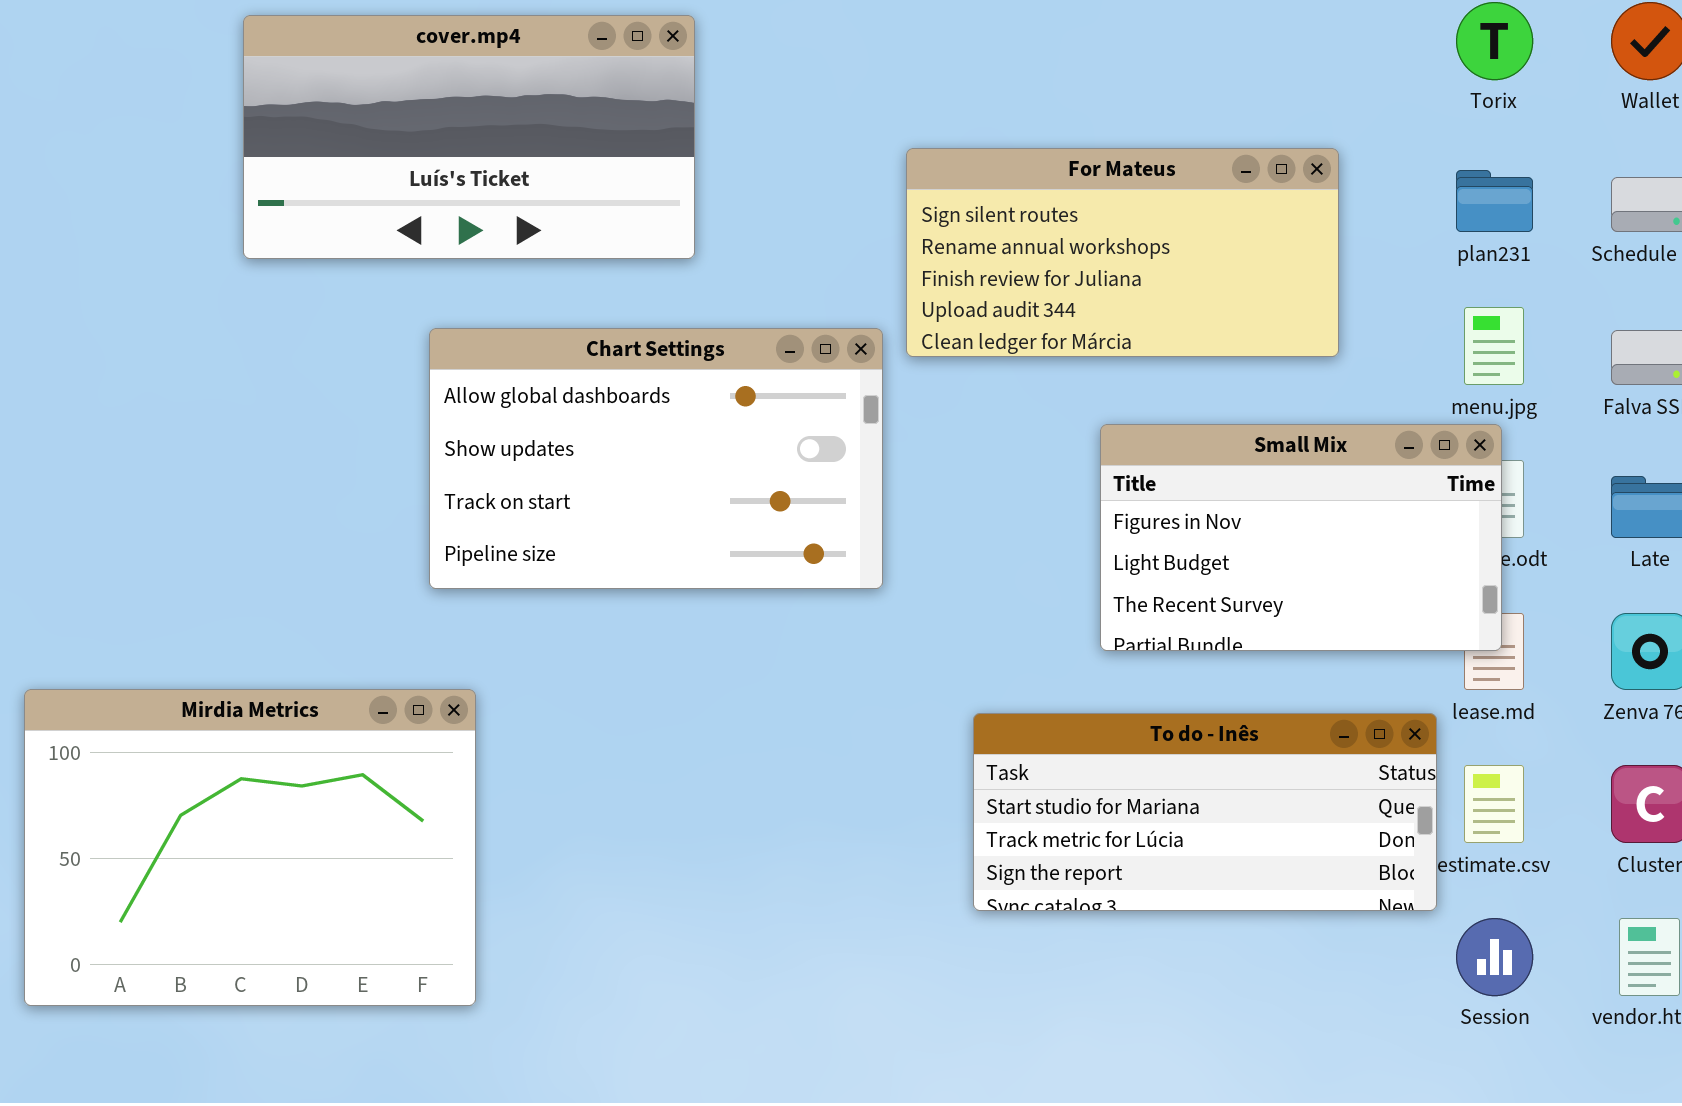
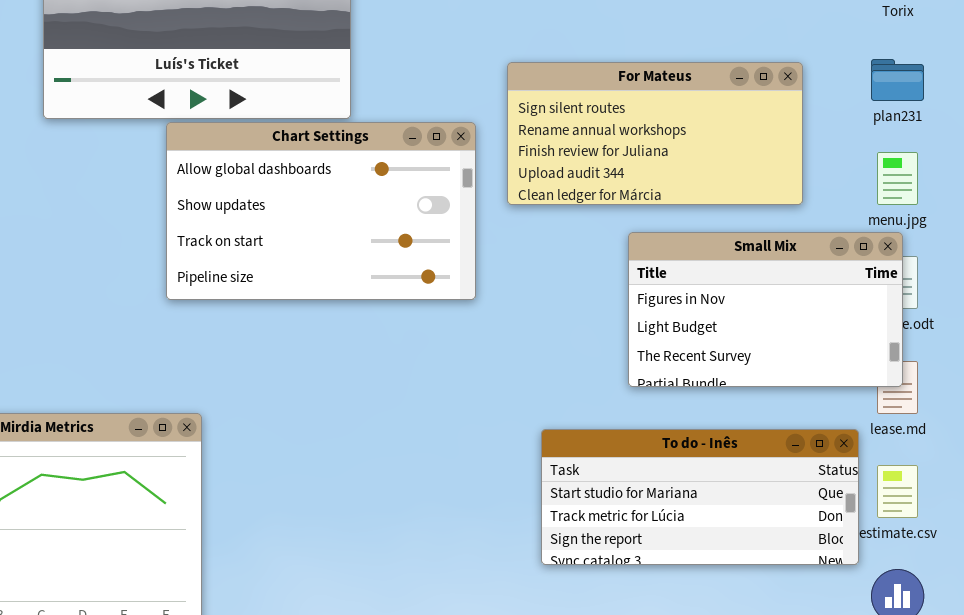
For Mateus: [906,148,1339,357] -> [507,62,803,205], moved
Chart Settings: [429,328,883,589] -> [166,122,476,300], moved

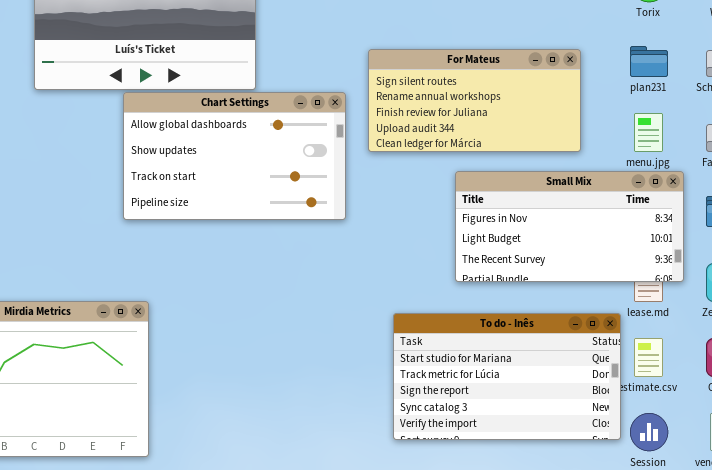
Small Mix: [628,232,903,387] -> [455,171,684,282], resized
To do - Inês: [541,429,859,565] -> [393,313,621,440], resized

